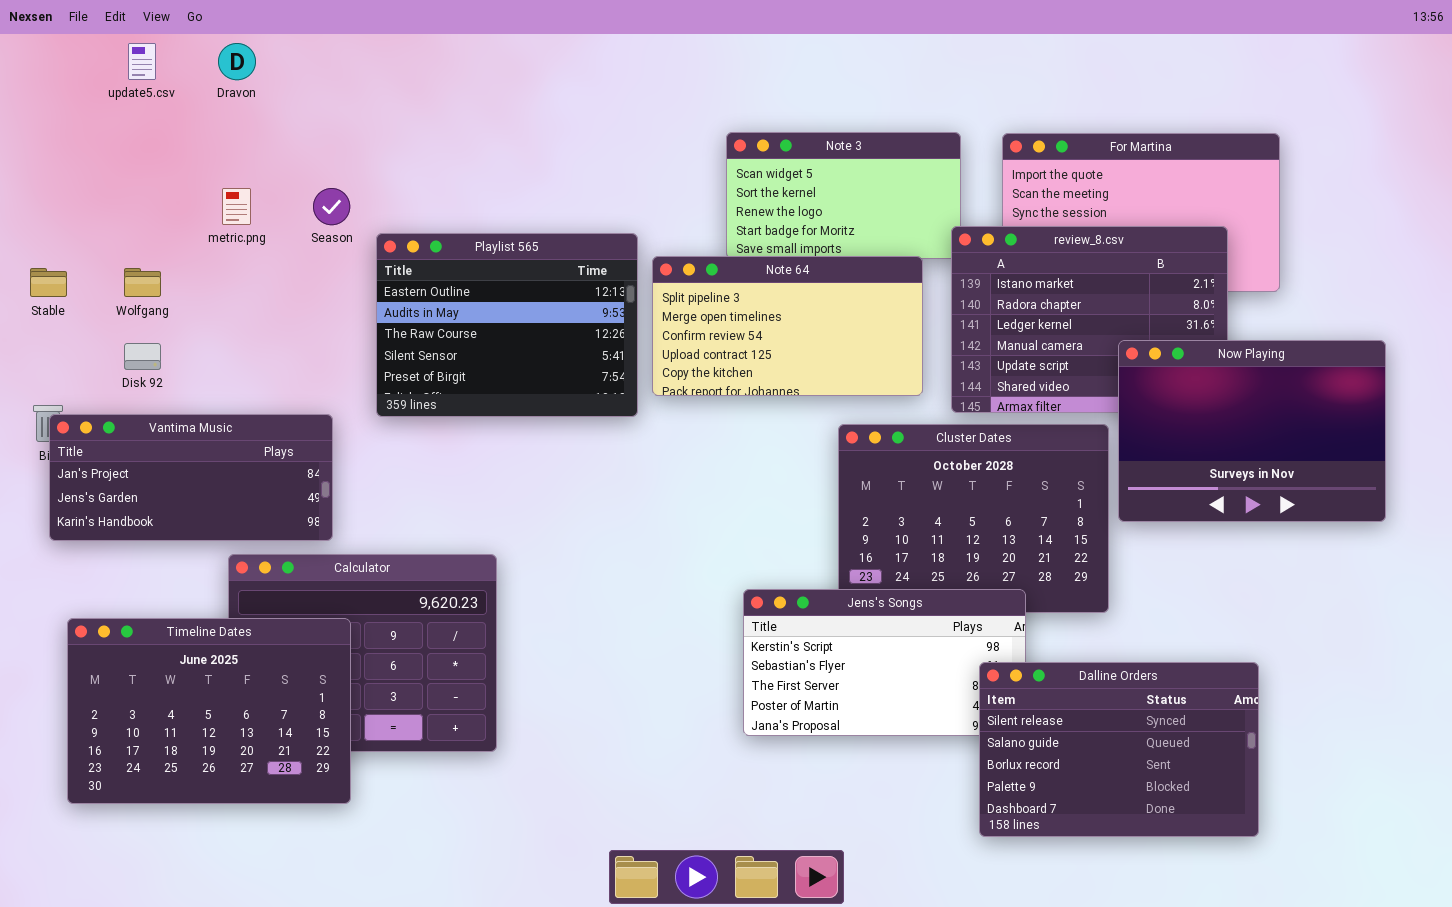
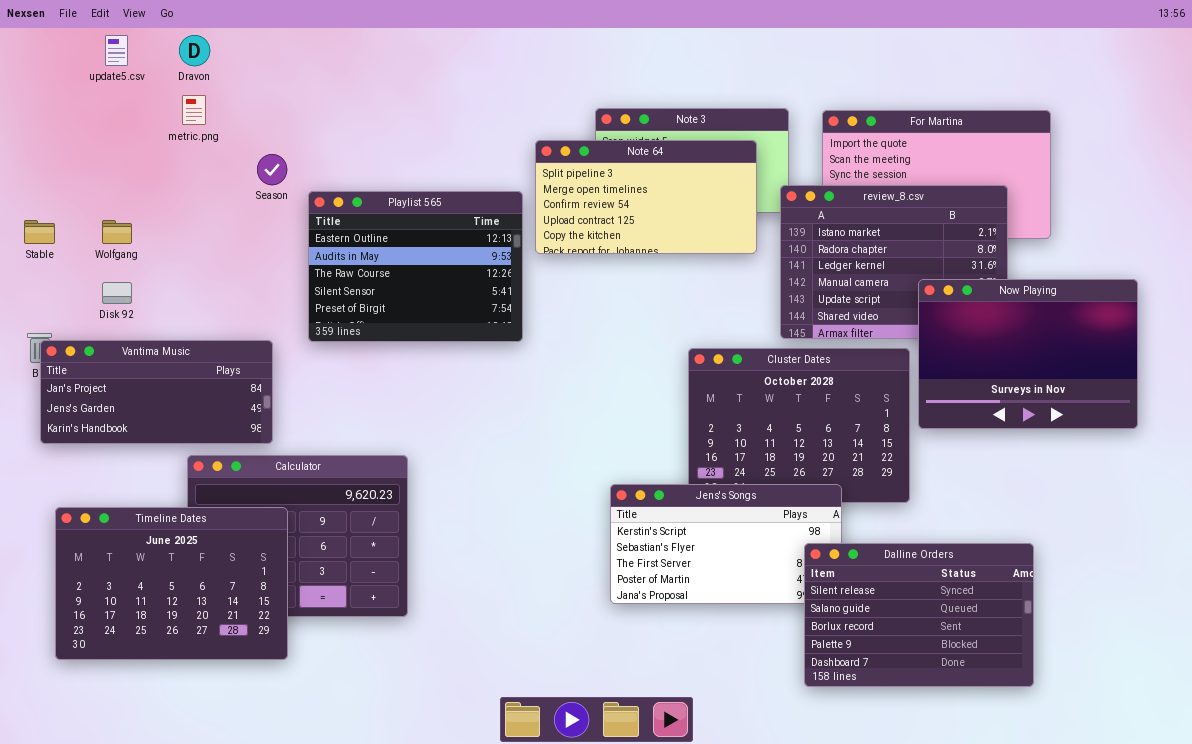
metric.png: [222,188,251,225] -> [182,95,206,125], moved
Note 64: [652,256,923,396] -> [535,140,757,254], moved

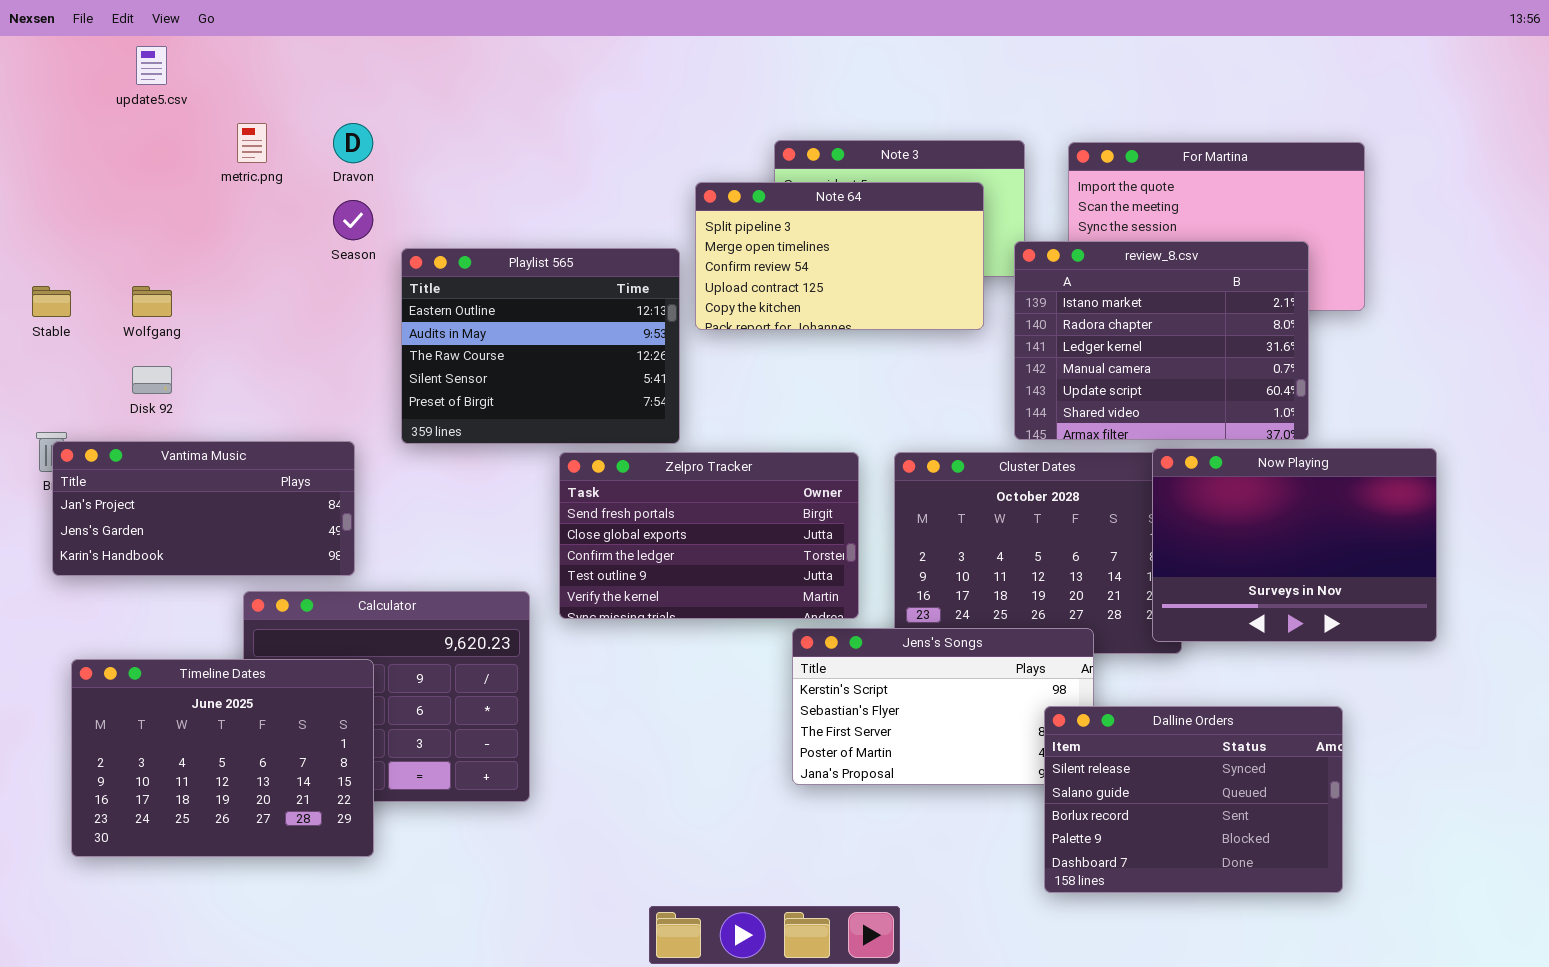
Dravon: [179,35,210,66] -> [333,123,373,163], moved
Now Playing: [918,279,1138,429] -> [1152,448,1437,642], moved
Zelpro Tracker: none -> [559,452,859,619], opened

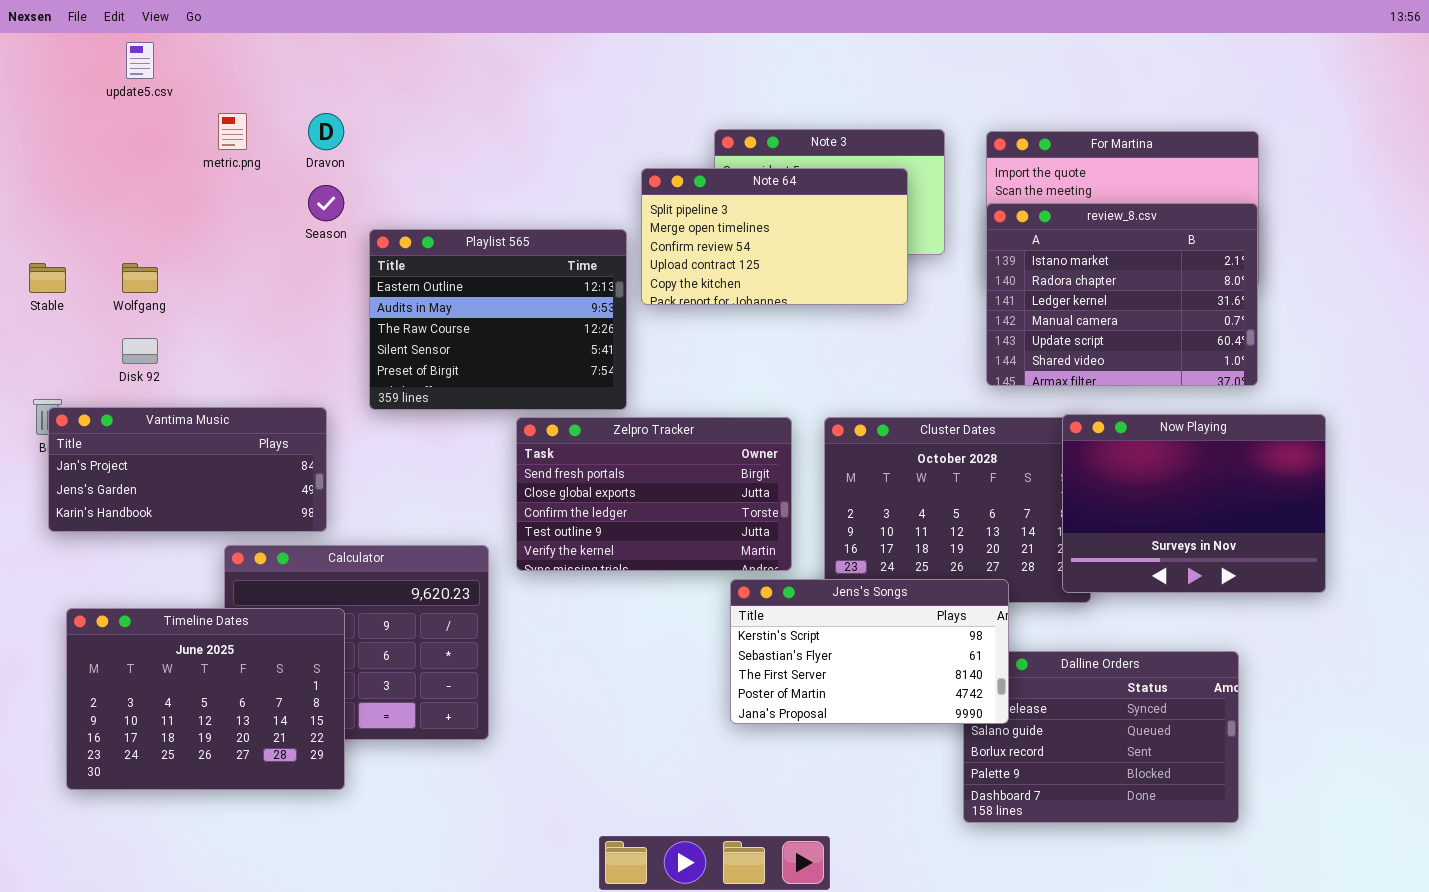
review_8.csv: [1014,241,1309,440] -> [986,203,1258,386], moved
Jens's Songs: [792,628,1094,785] -> [730,579,1009,724], raised

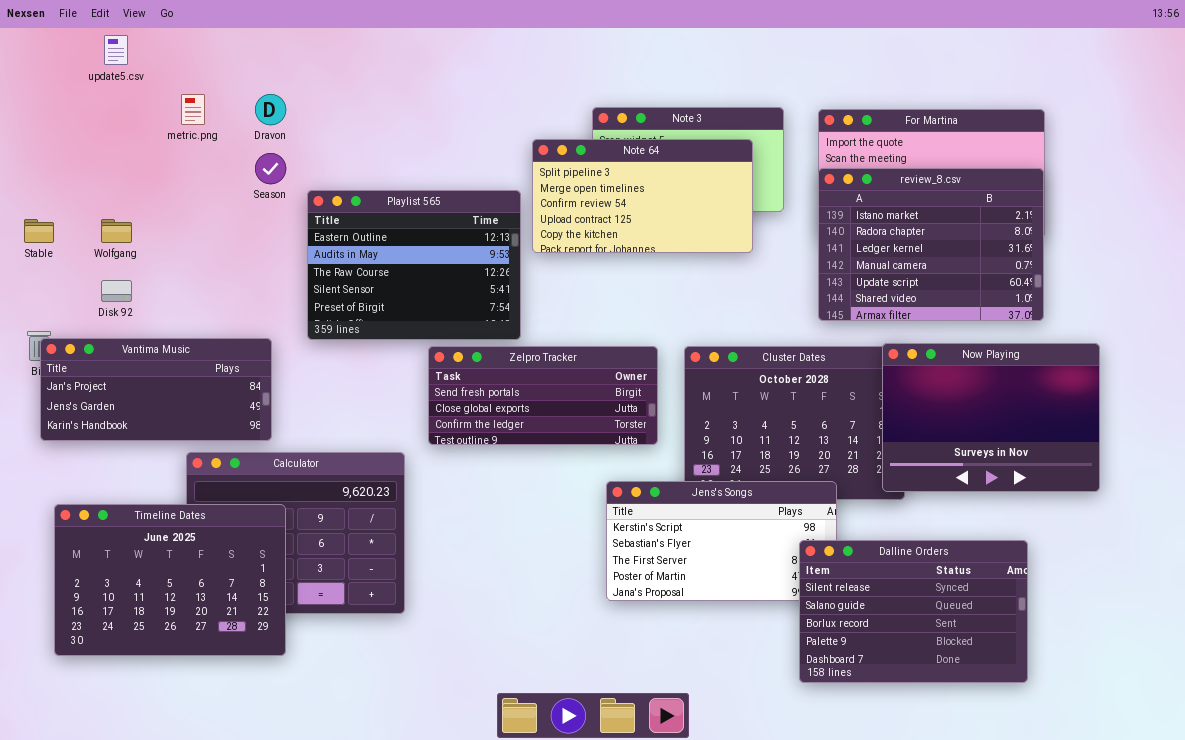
Zelpro Tracker: [516,417,792,571] -> [428,346,658,445], resized
Dalline Orders: [963,651,1239,823] -> [799,540,1028,683], raised

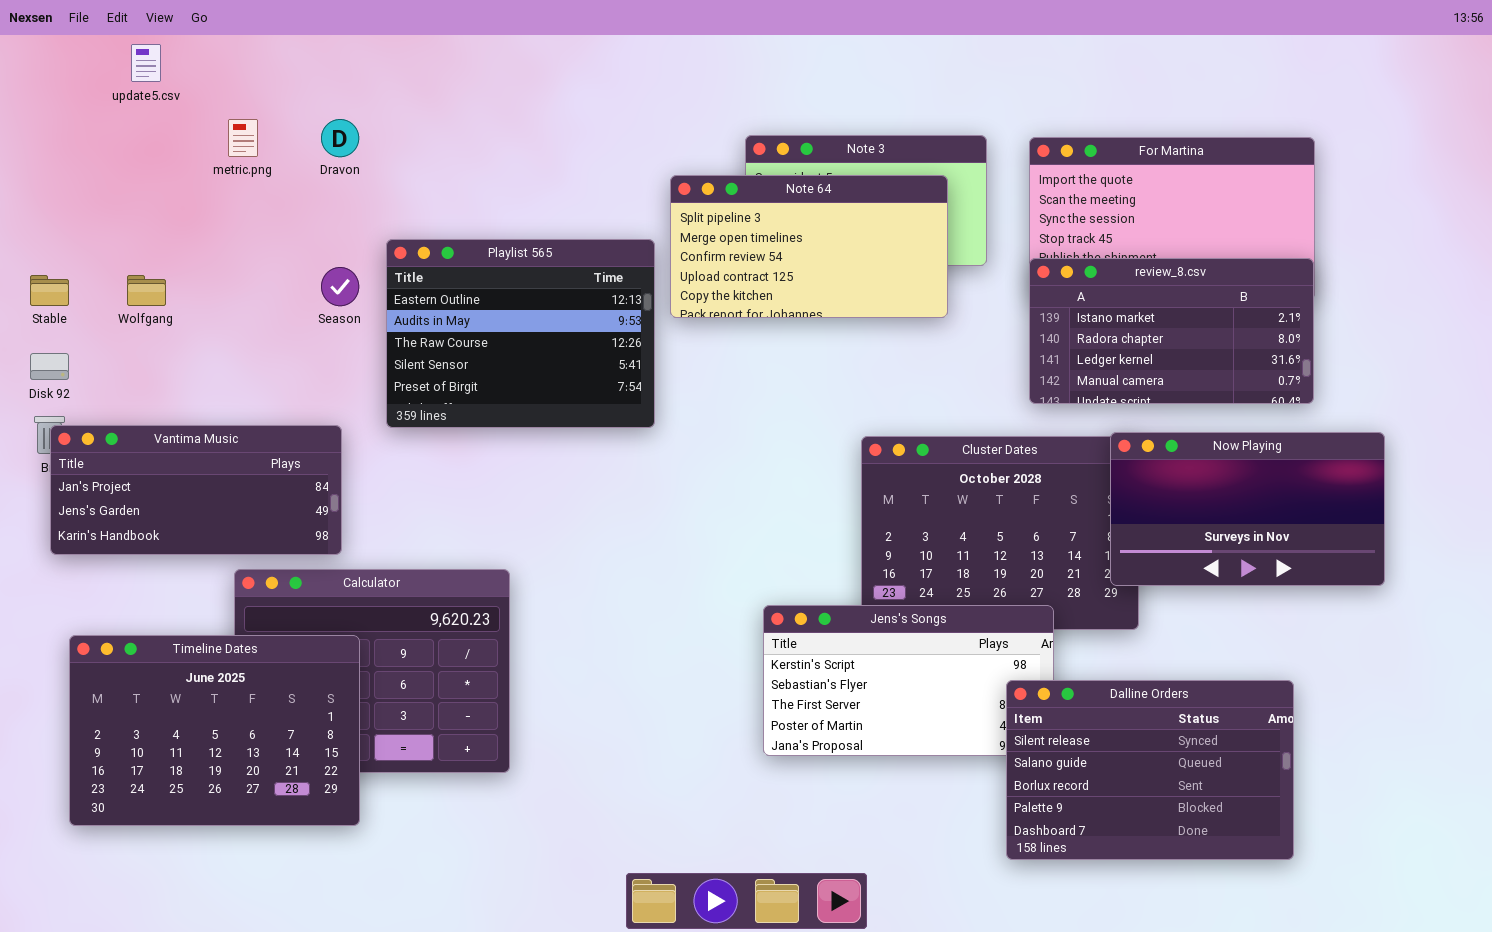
Season: [255,153,286,184] -> [321,267,359,306], moved
review_8.csv: [818,168,1044,321] -> [1029,258,1314,404], resized
Disk 92: [101,280,132,302] -> [30,353,69,380], moved
Now Playing: [882,343,1100,492] -> [1110,432,1385,586], resized
Zelpro Tracker: [428,346,658,445] -> none, closed

